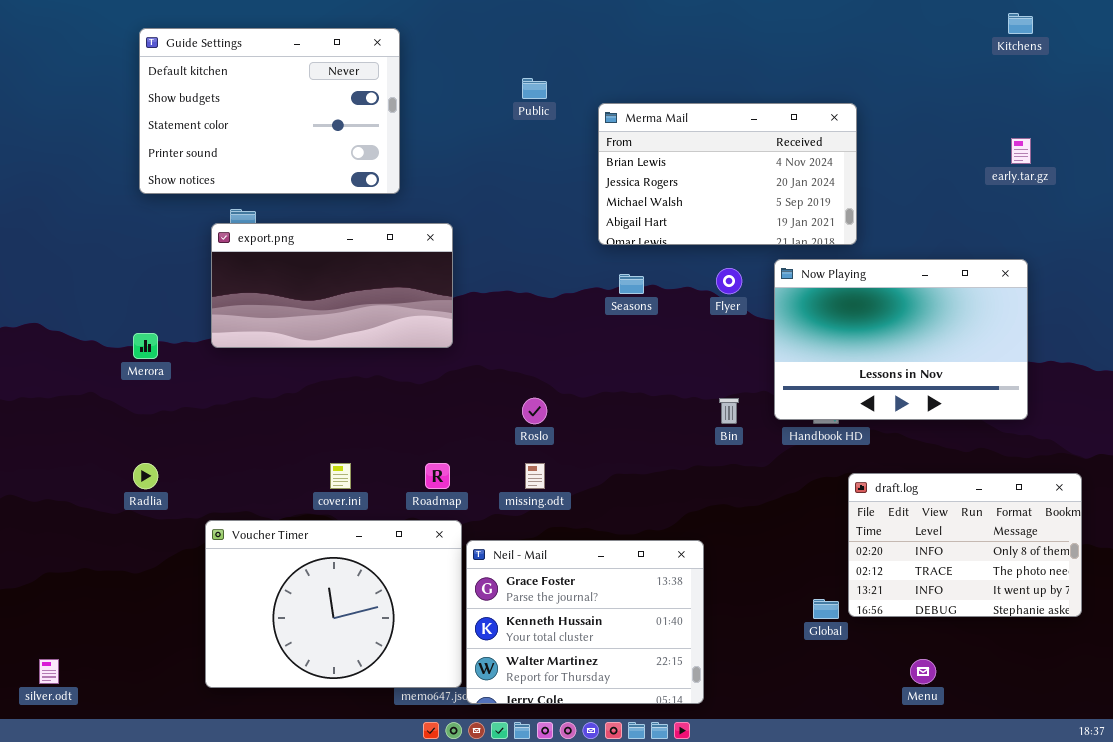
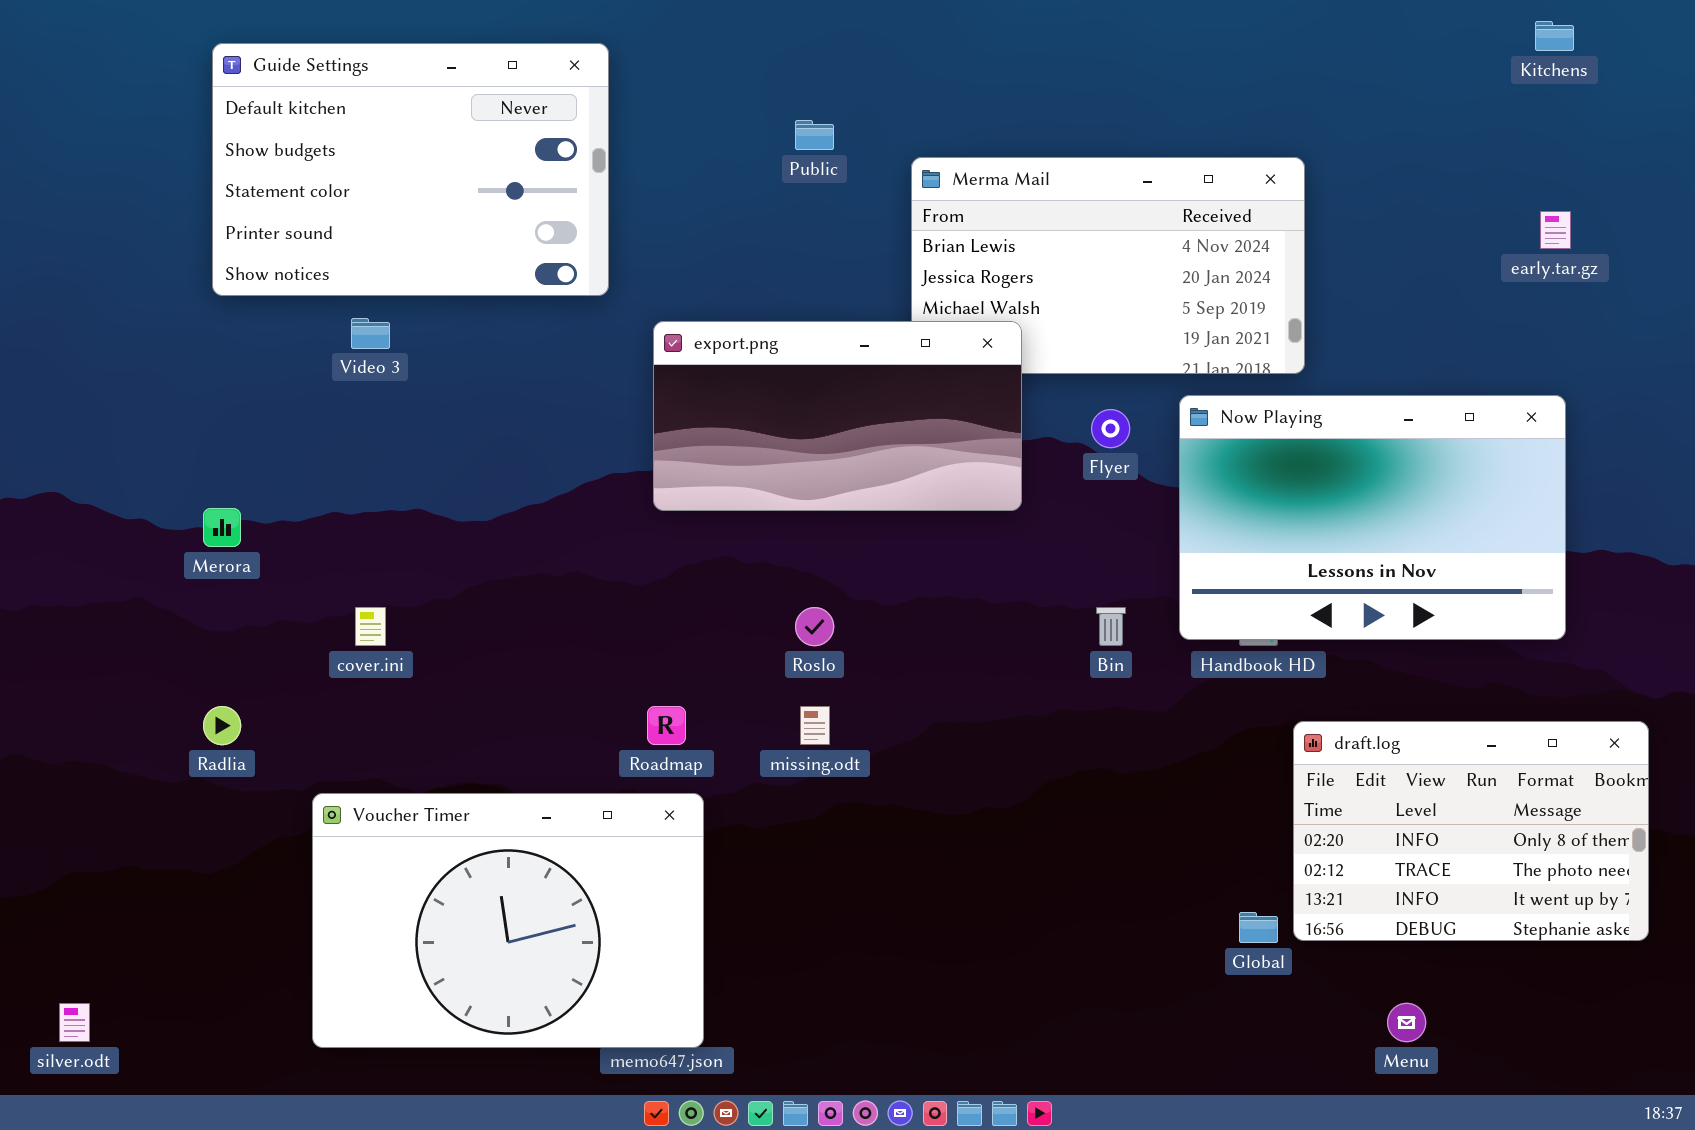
export.png: [211,223,453,348] -> [653,321,1022,511], moved
cover.ini: [330,463,351,489] -> [355,607,386,646], moved
Neil - Mail: [466,540,704,704] -> none, closed

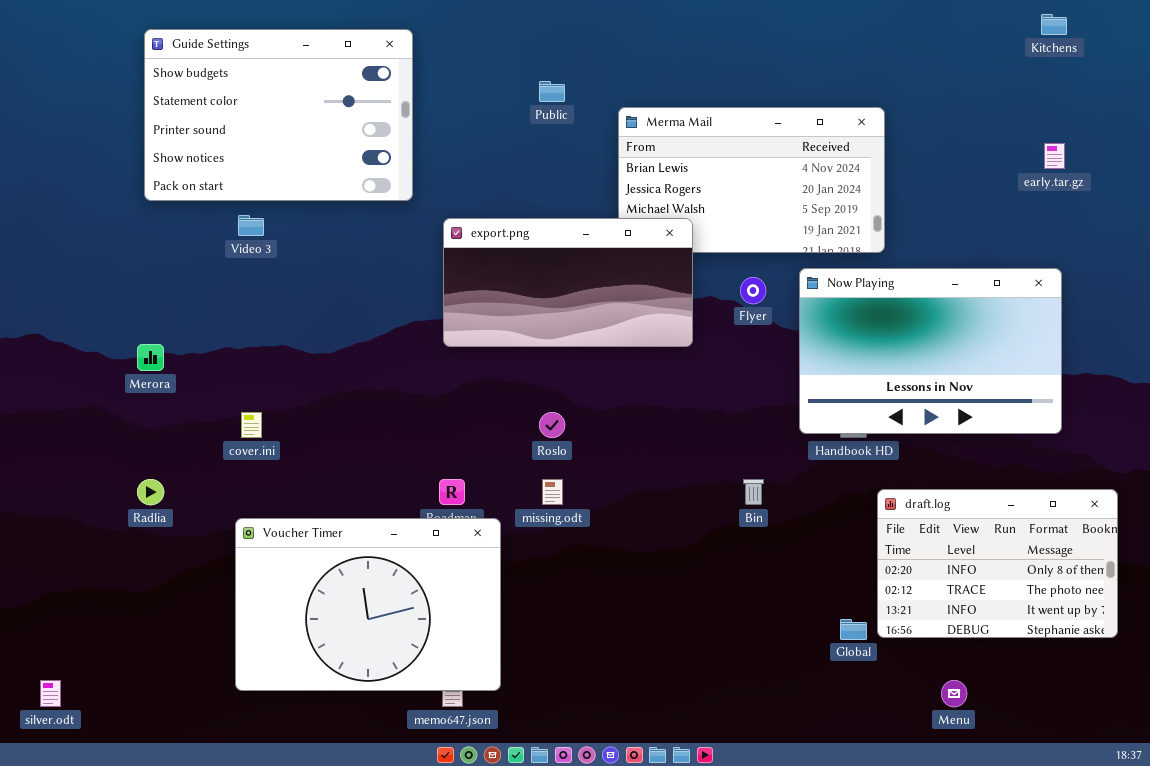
Guide Settings: [212,43,609,296] -> [144,29,413,201], scrolled down 1 row
Bin: [1096,607,1126,646] -> [743,479,764,505], moved
Voucher Timer: [312,793,704,1048] -> [235,518,501,691], moved

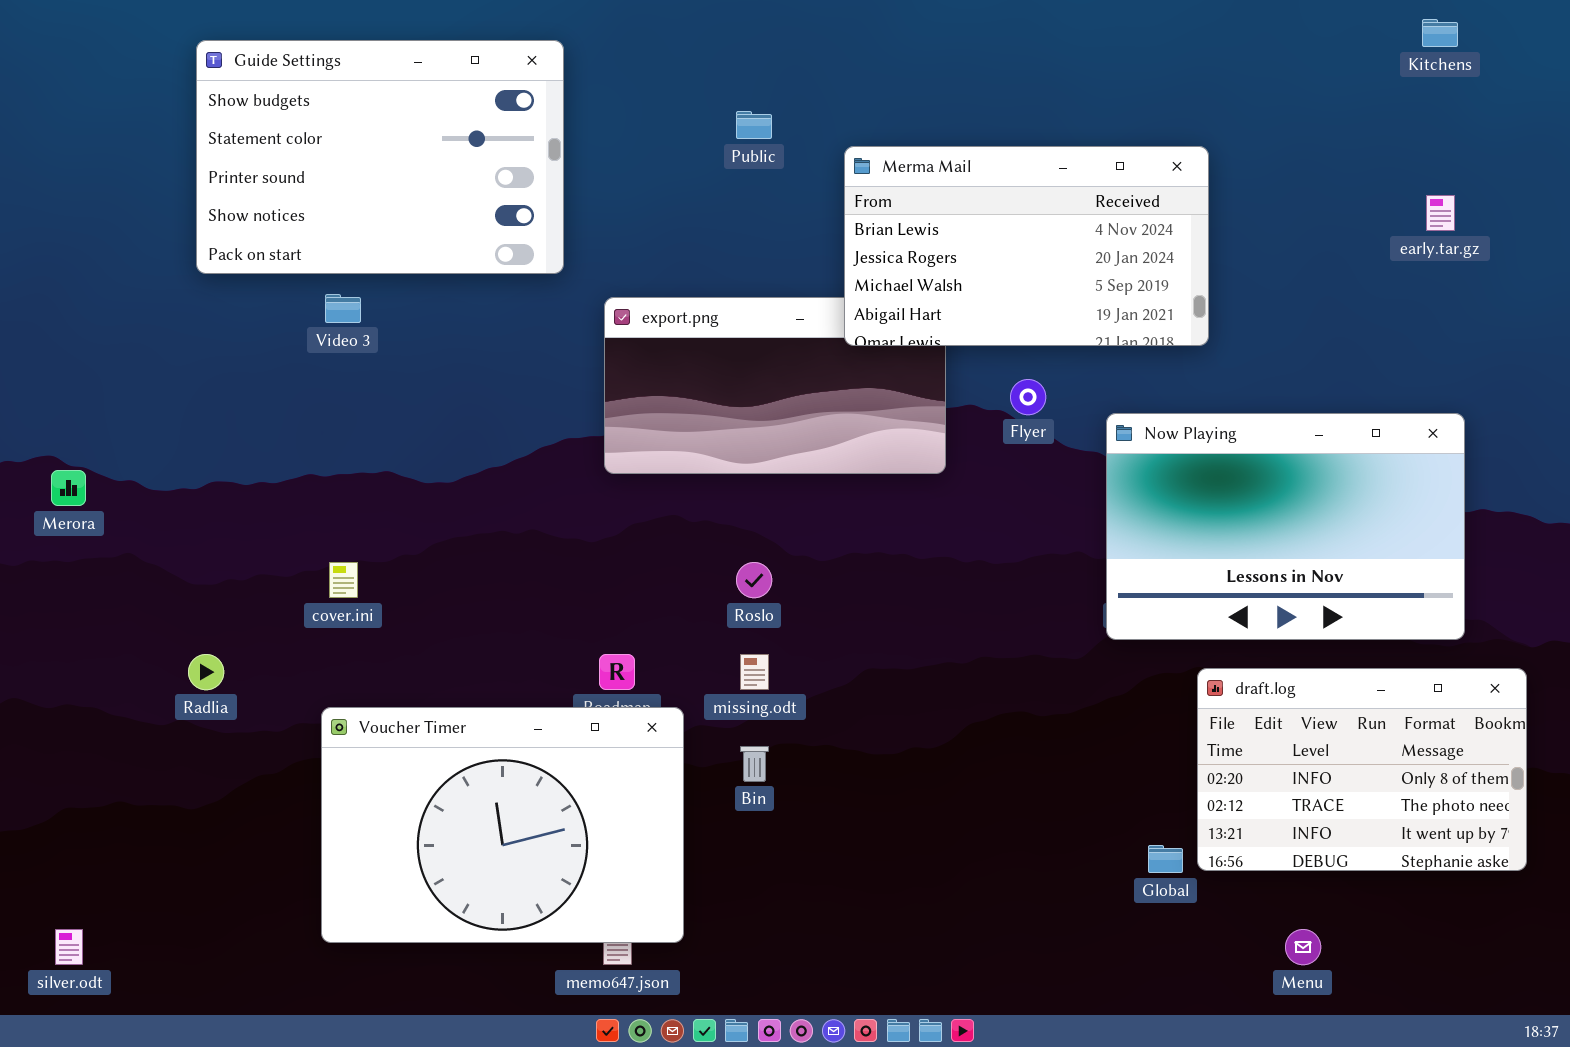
Merma Mail: [618,107,885,253] -> [844,146,1209,346], raised
Now Playing: [799,268,1062,434] -> [1106,413,1465,640], moved
Merora: [137,344,164,371] -> [51,470,86,506], moved
Bin: [743,479,764,505] -> [740,746,769,782], moved

